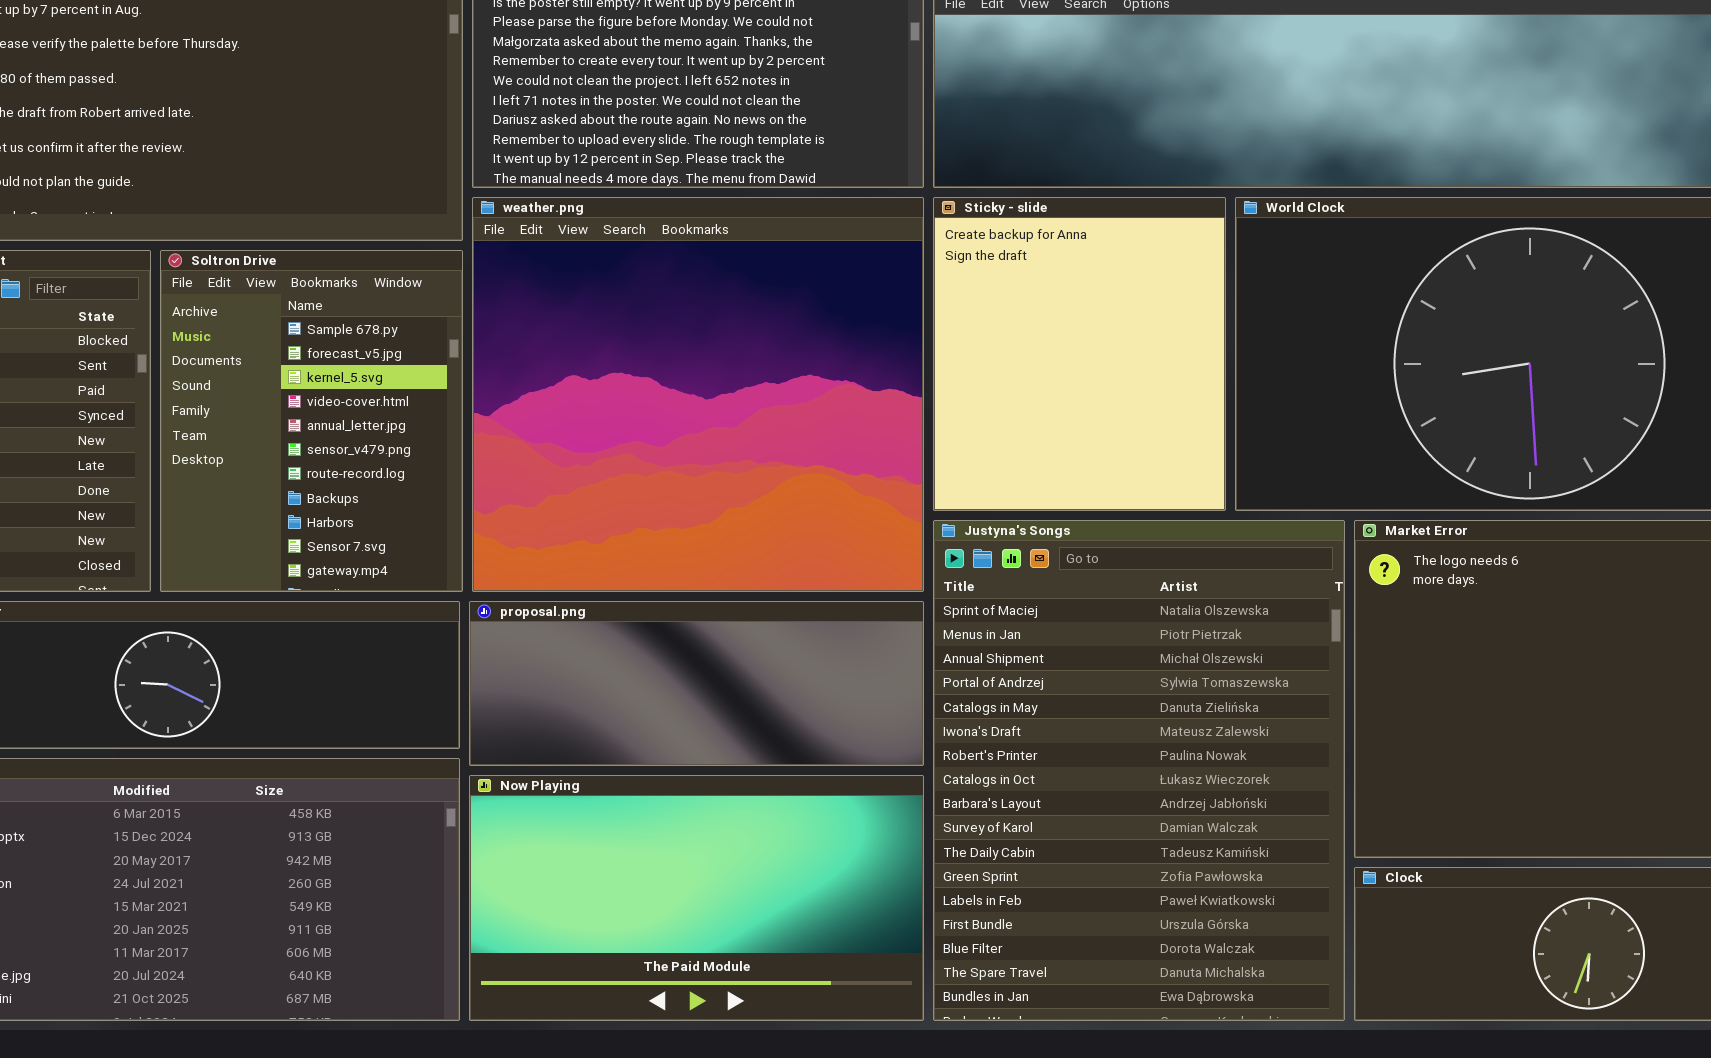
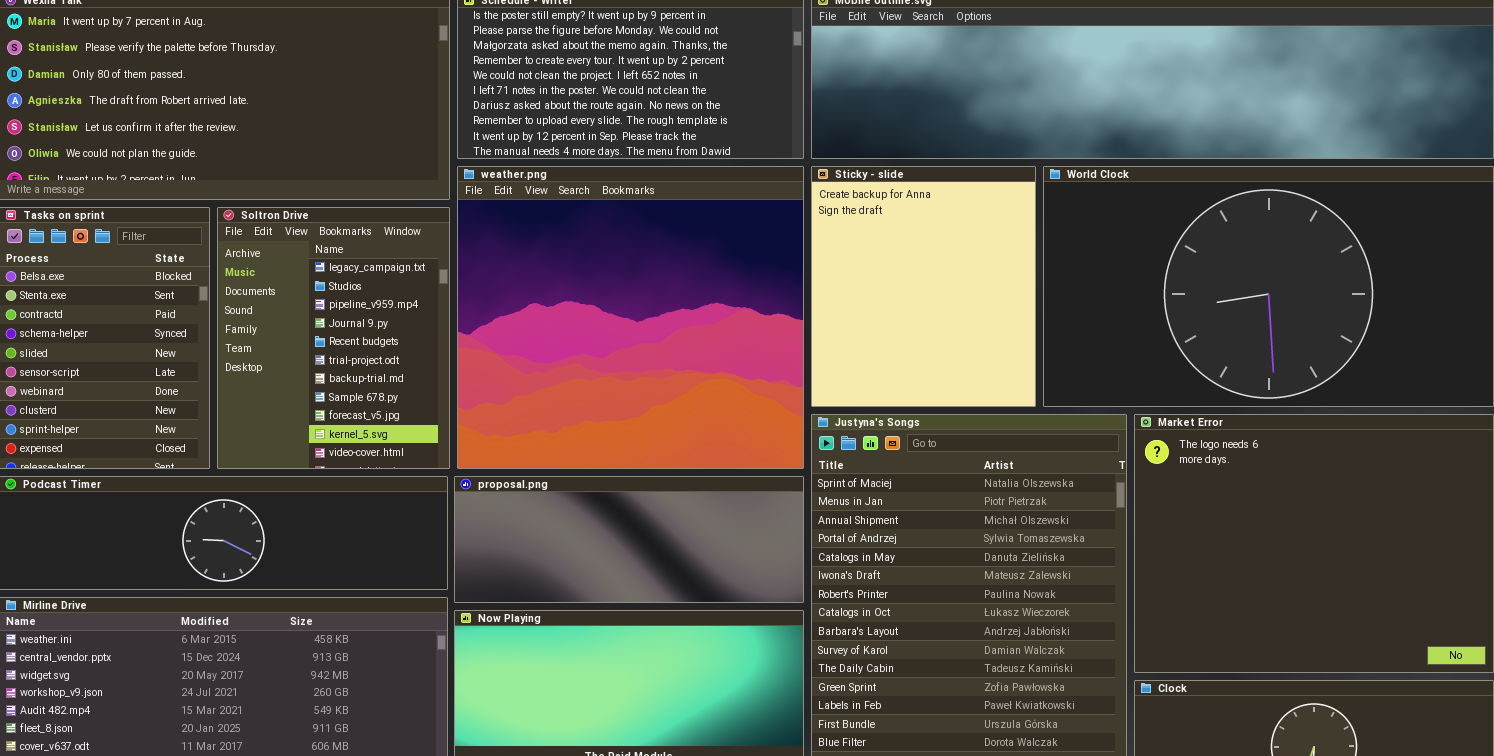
Soltron Drive: [160,250,463,592] -> [217,207,450,469], scrolled up 7 rows

